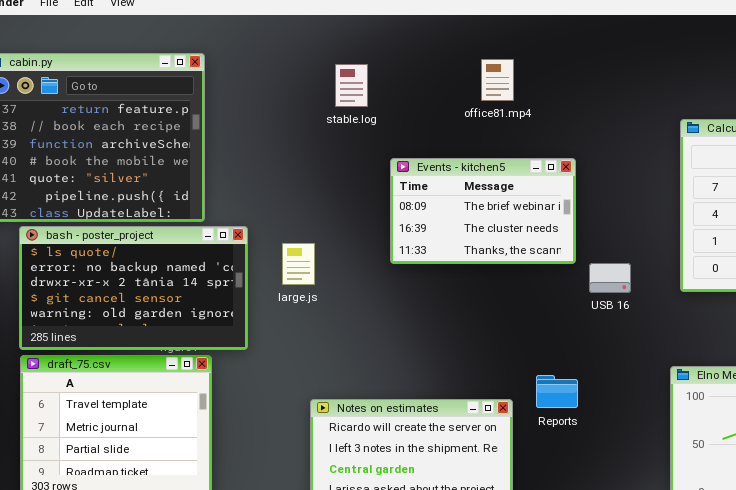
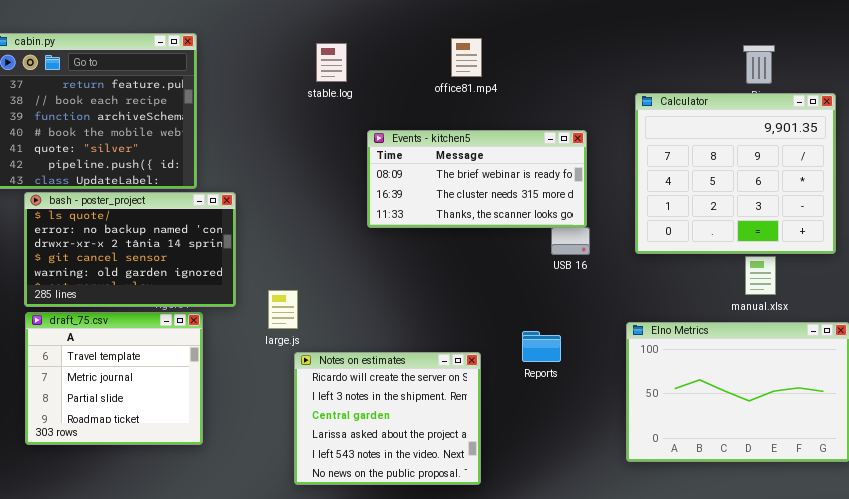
Events - kitchen5: [390,158,576,264] -> [367,130,587,228], resized
large.js: [282,243,315,285] -> [268,290,298,329], moved
Reports: [536,375,578,408] -> [522,331,561,362], moved

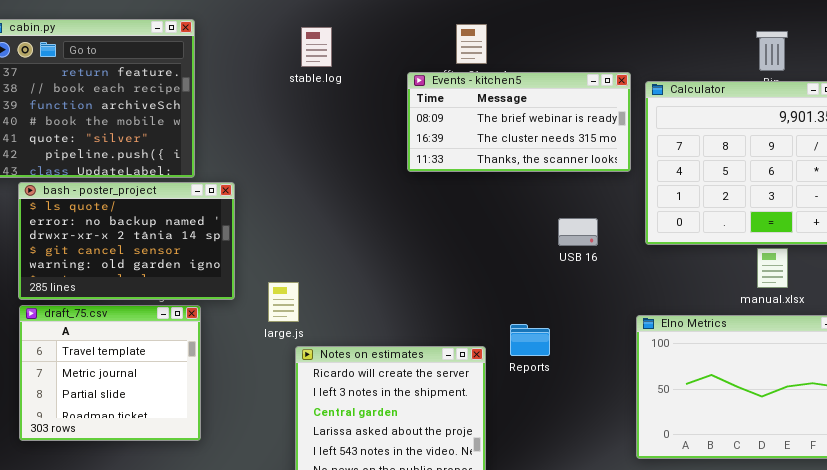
stable.log: [316,43,347,82] -> [301,27,332,67], moved
Events - kitchen5: [367,130,587,228] -> [407,72,631,172], moved
Reports: [522,331,561,362] -> [510,324,550,356], moved

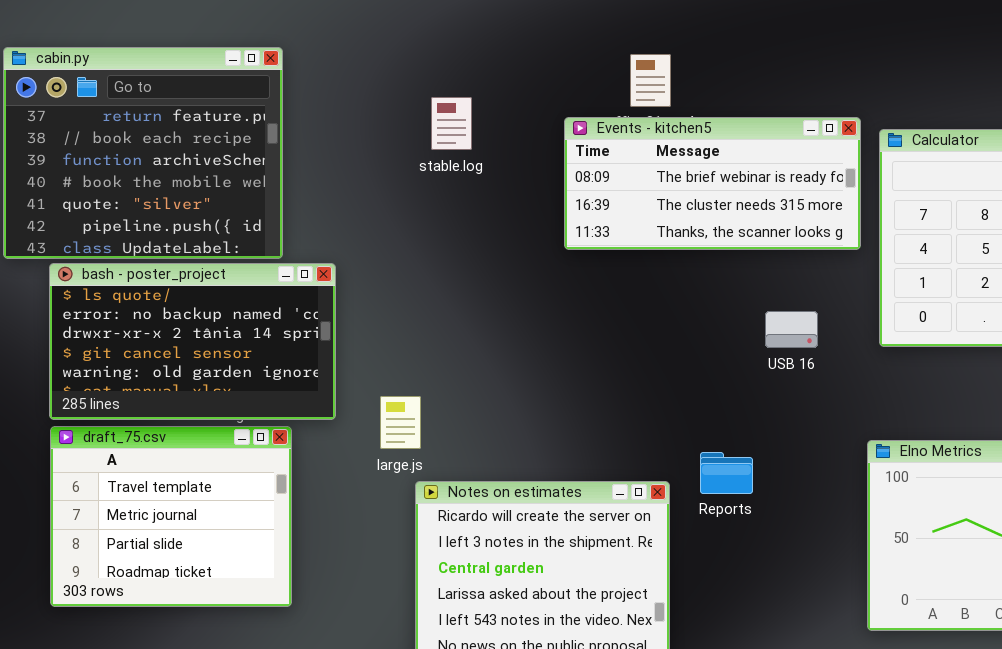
stable.log: [301,27,332,67] -> [431,97,472,150], moved

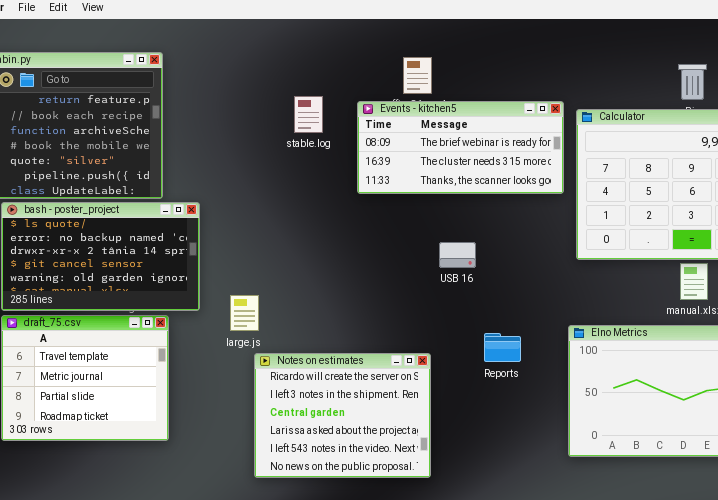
stable.log: [431,97,472,150] -> [294,96,323,133], moved
USB 16: [765,311,818,348] -> [439,242,476,268], moved
Reports: [700,452,753,494] -> [484,333,521,362], moved

